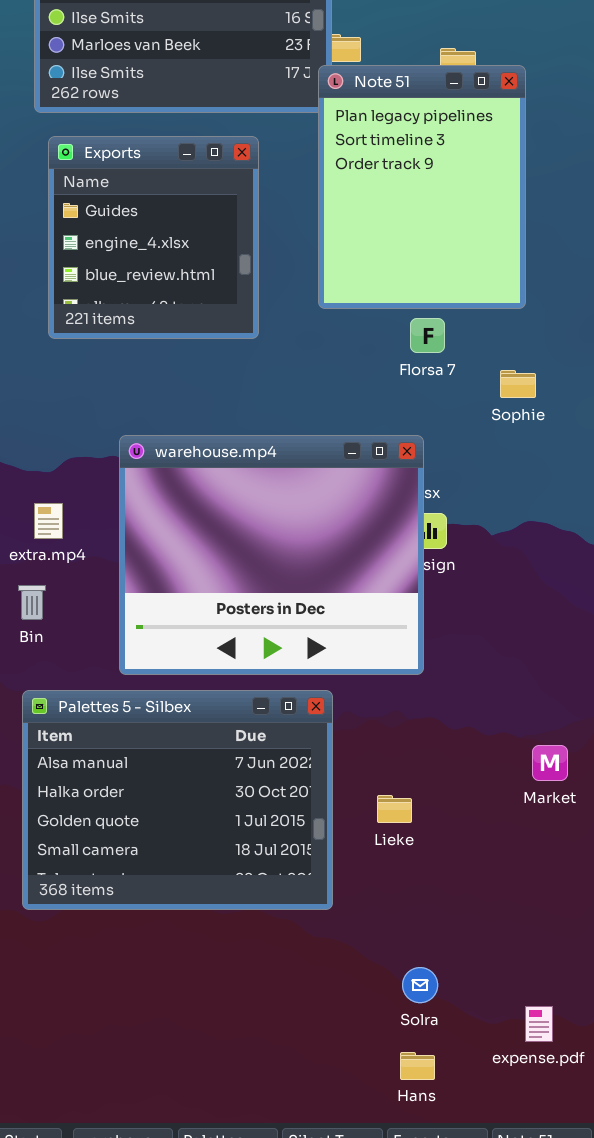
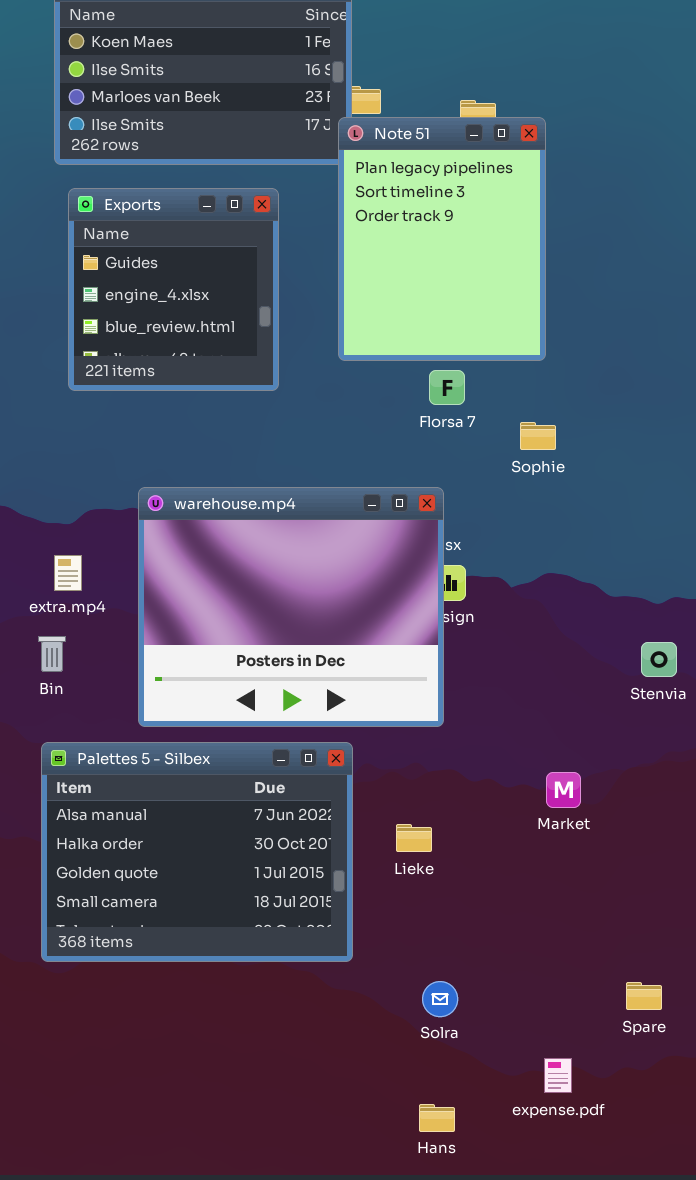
Market: [532,745,568,781] -> [546,772,581,808], moved
Lieke: [377,795,412,823] -> [396,824,432,852], moved
Solra: [402,967,438,1003] -> [422,981,458,1017], moved

